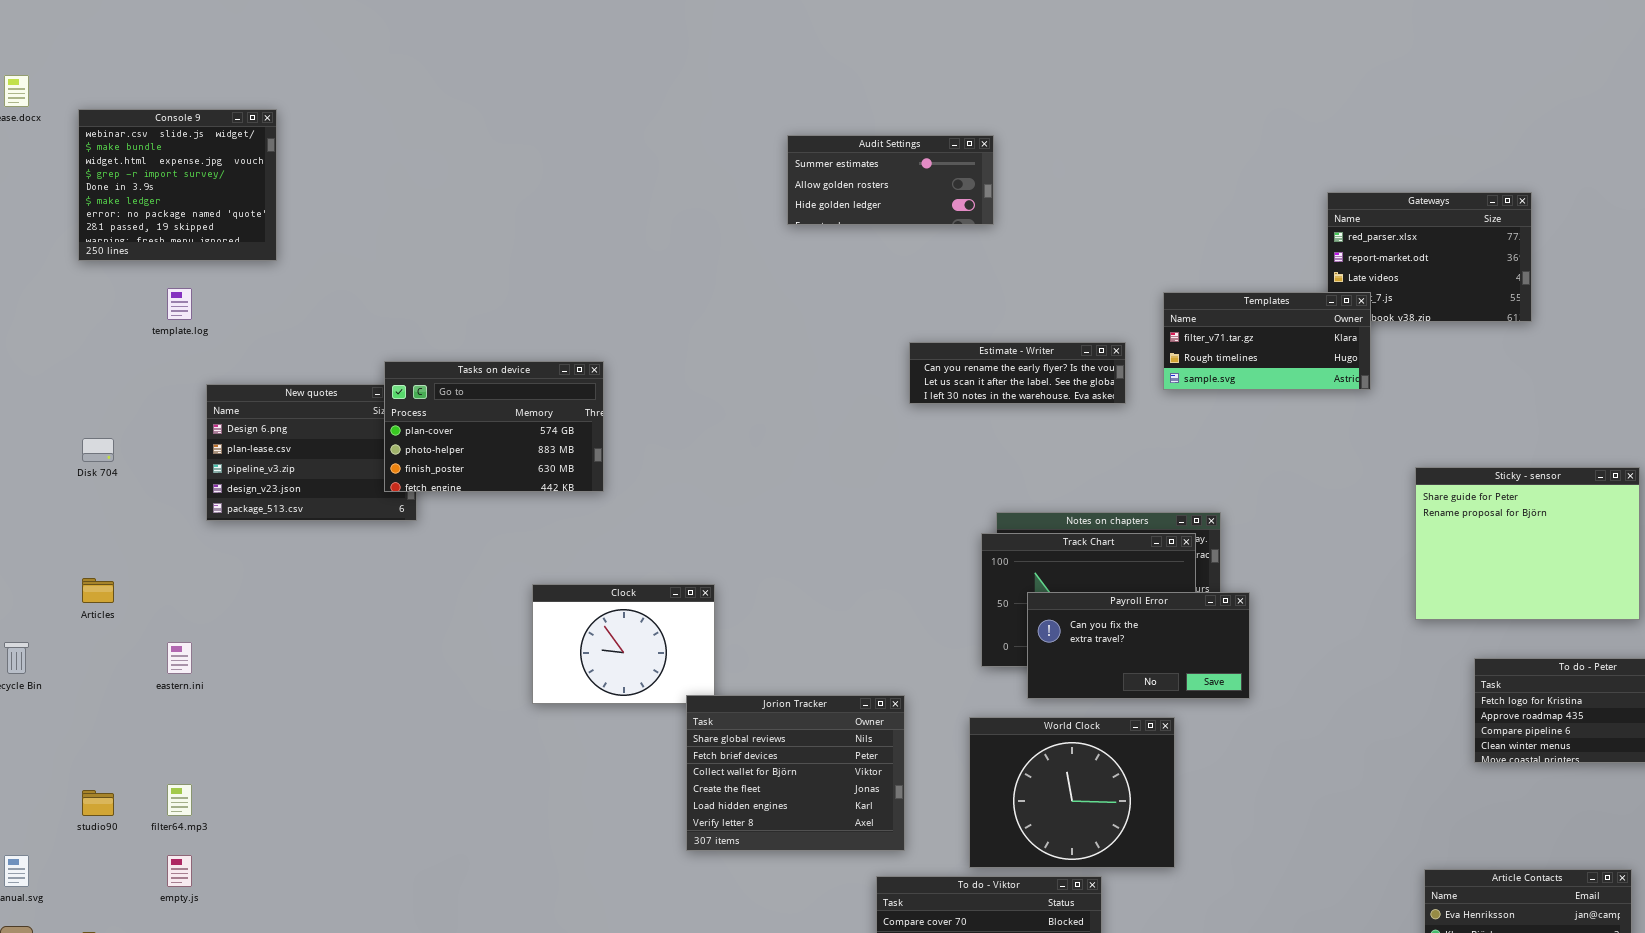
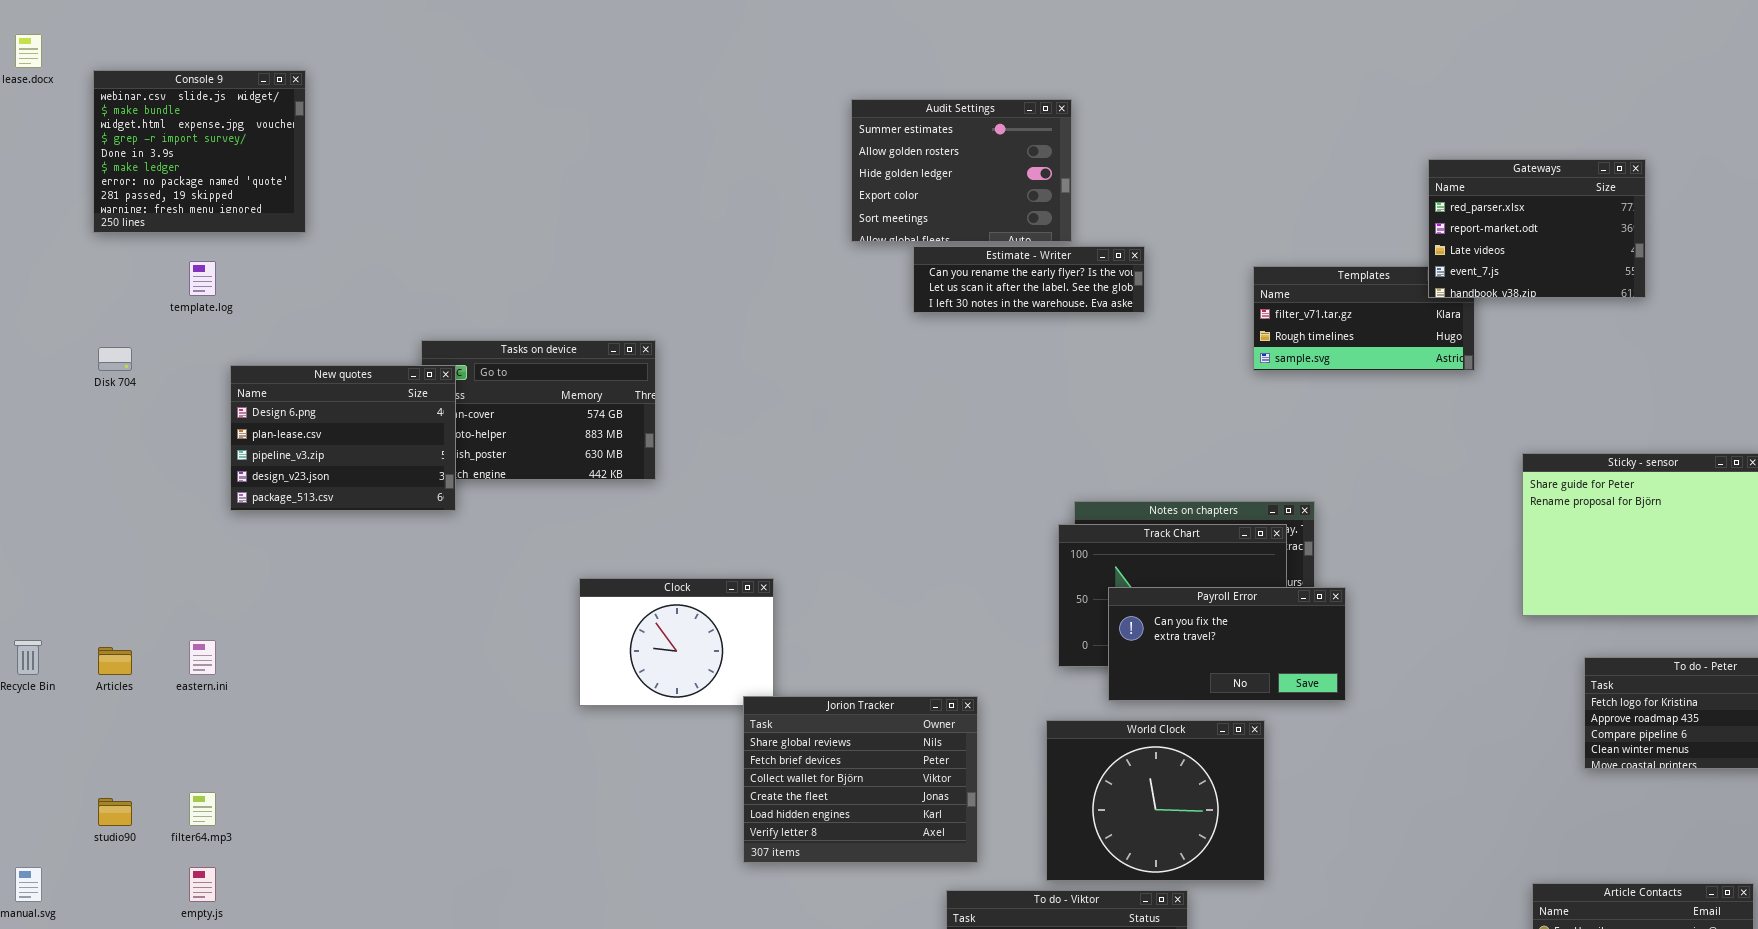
Audit Settings: [787,135,994,225] -> [851,99,1072,242], resized
Gateways: [1327,192,1532,322] -> [1428,159,1646,298], raised
Estimate - Writer: [909,342,1126,404] -> [913,246,1145,313], moved
New quotes: [206,384,417,521] -> [230,365,456,511], raised
Disk 704: [82,438,114,462] -> [98,347,132,371], moved
Articles: [82,578,114,603] -> [98,647,132,675], moved

